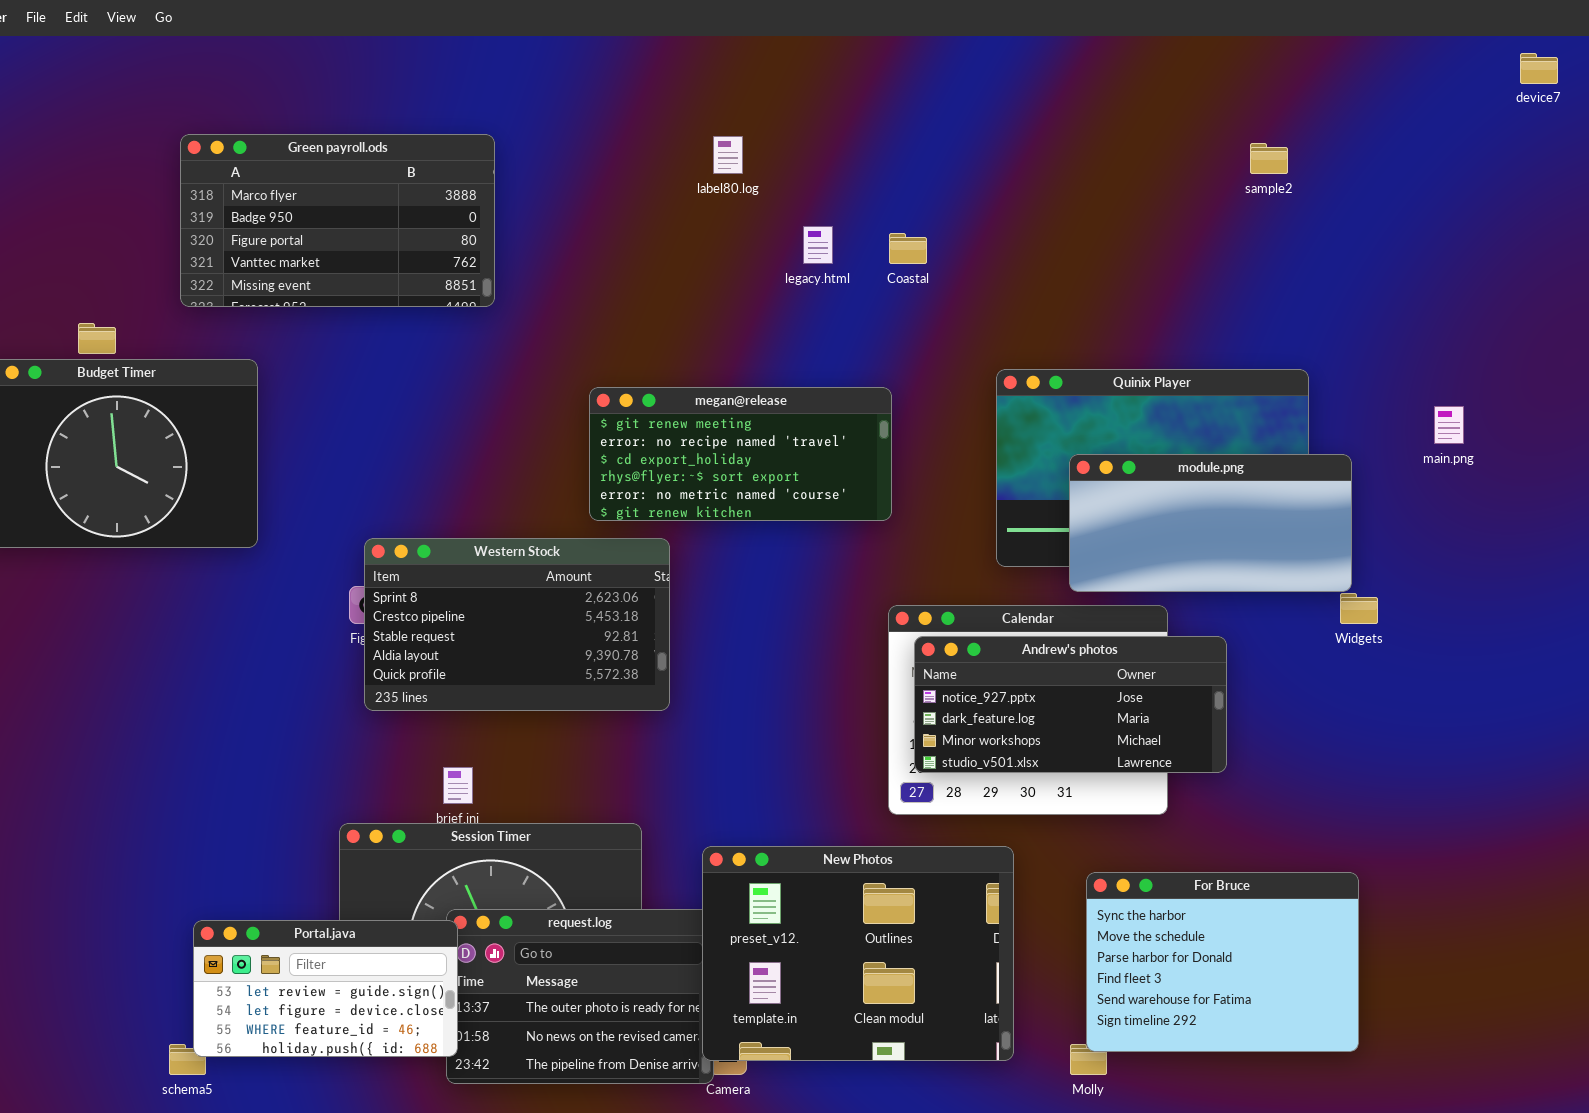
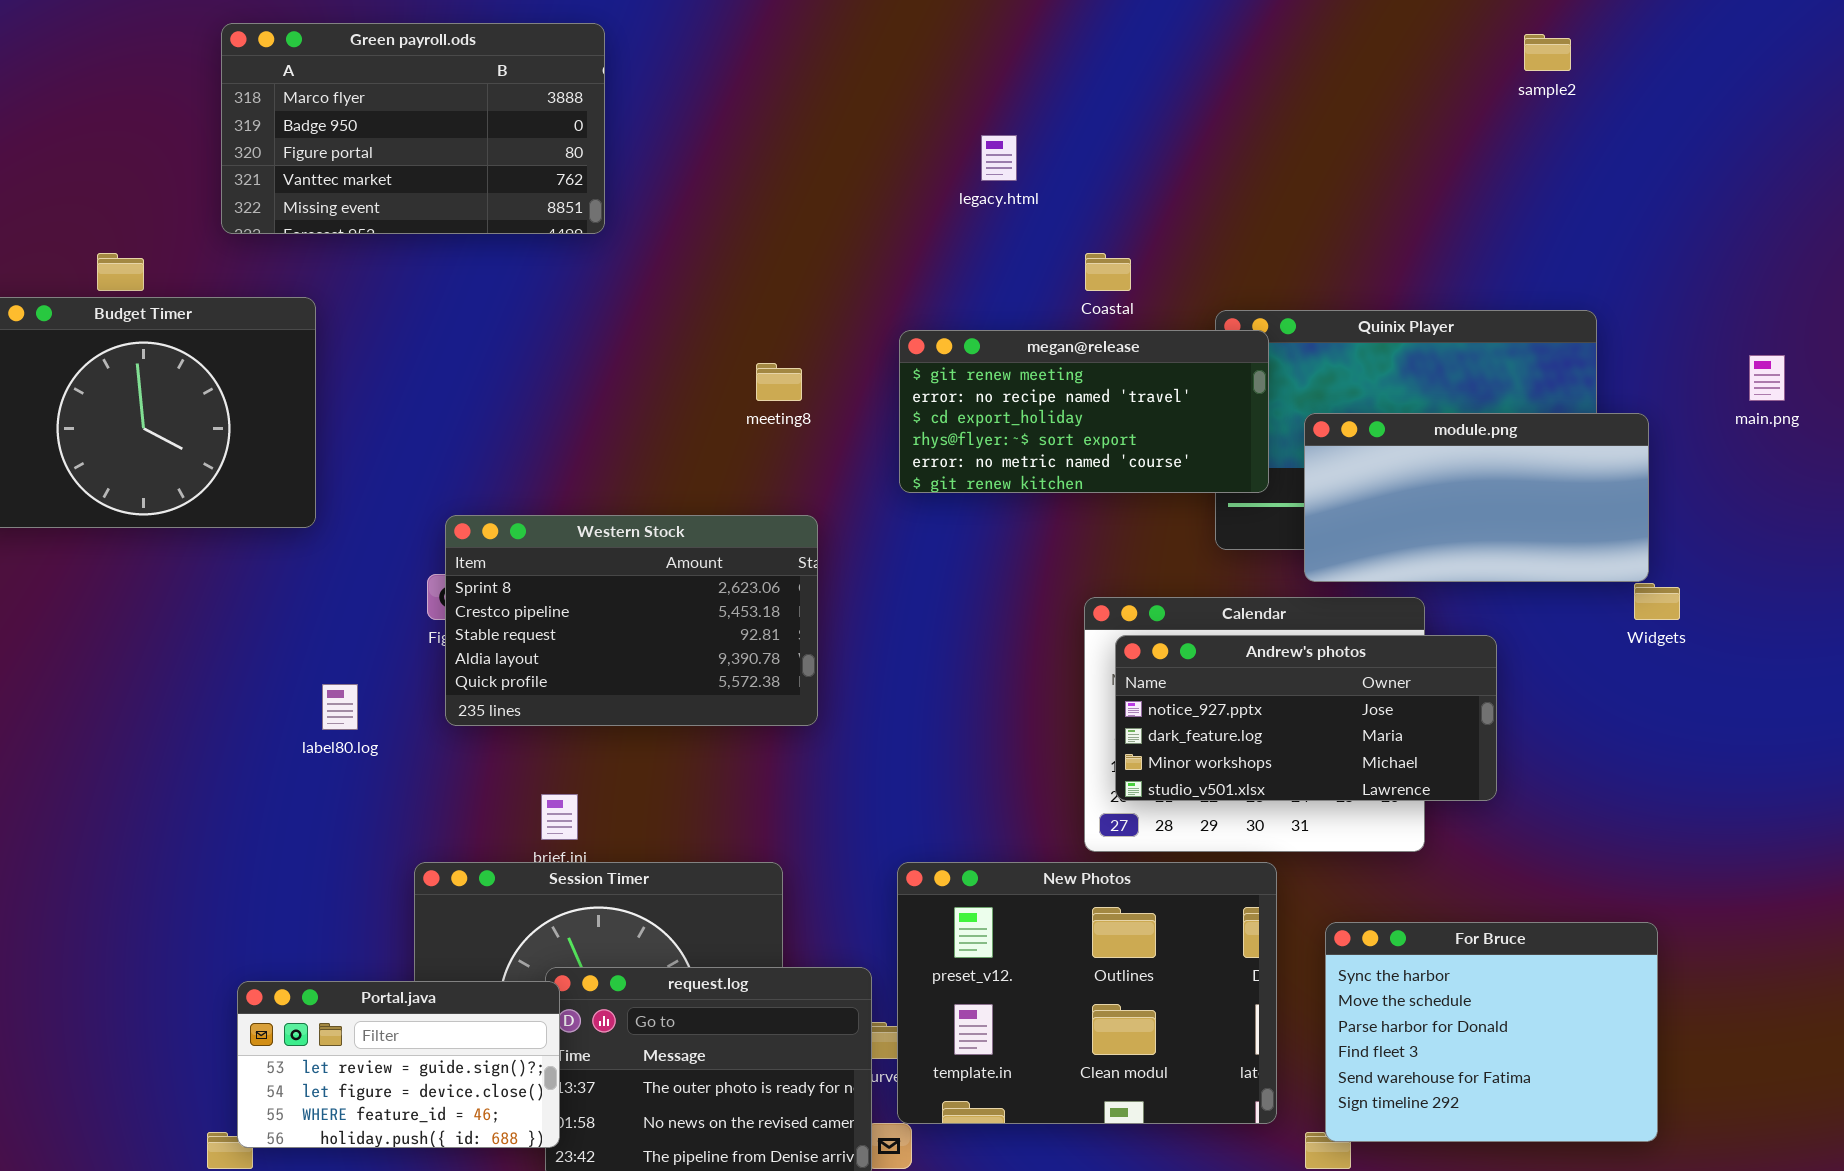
label80.log: [713,136,743,174] -> [322,684,358,730], moved
Coastal: [889,233,927,264] -> [1085,253,1131,291], moved
megan@release: [589,387,892,521] -> [899,330,1269,493], moved
New Photos: [702,846,1014,1061] -> [897,862,1277,1124], moved

